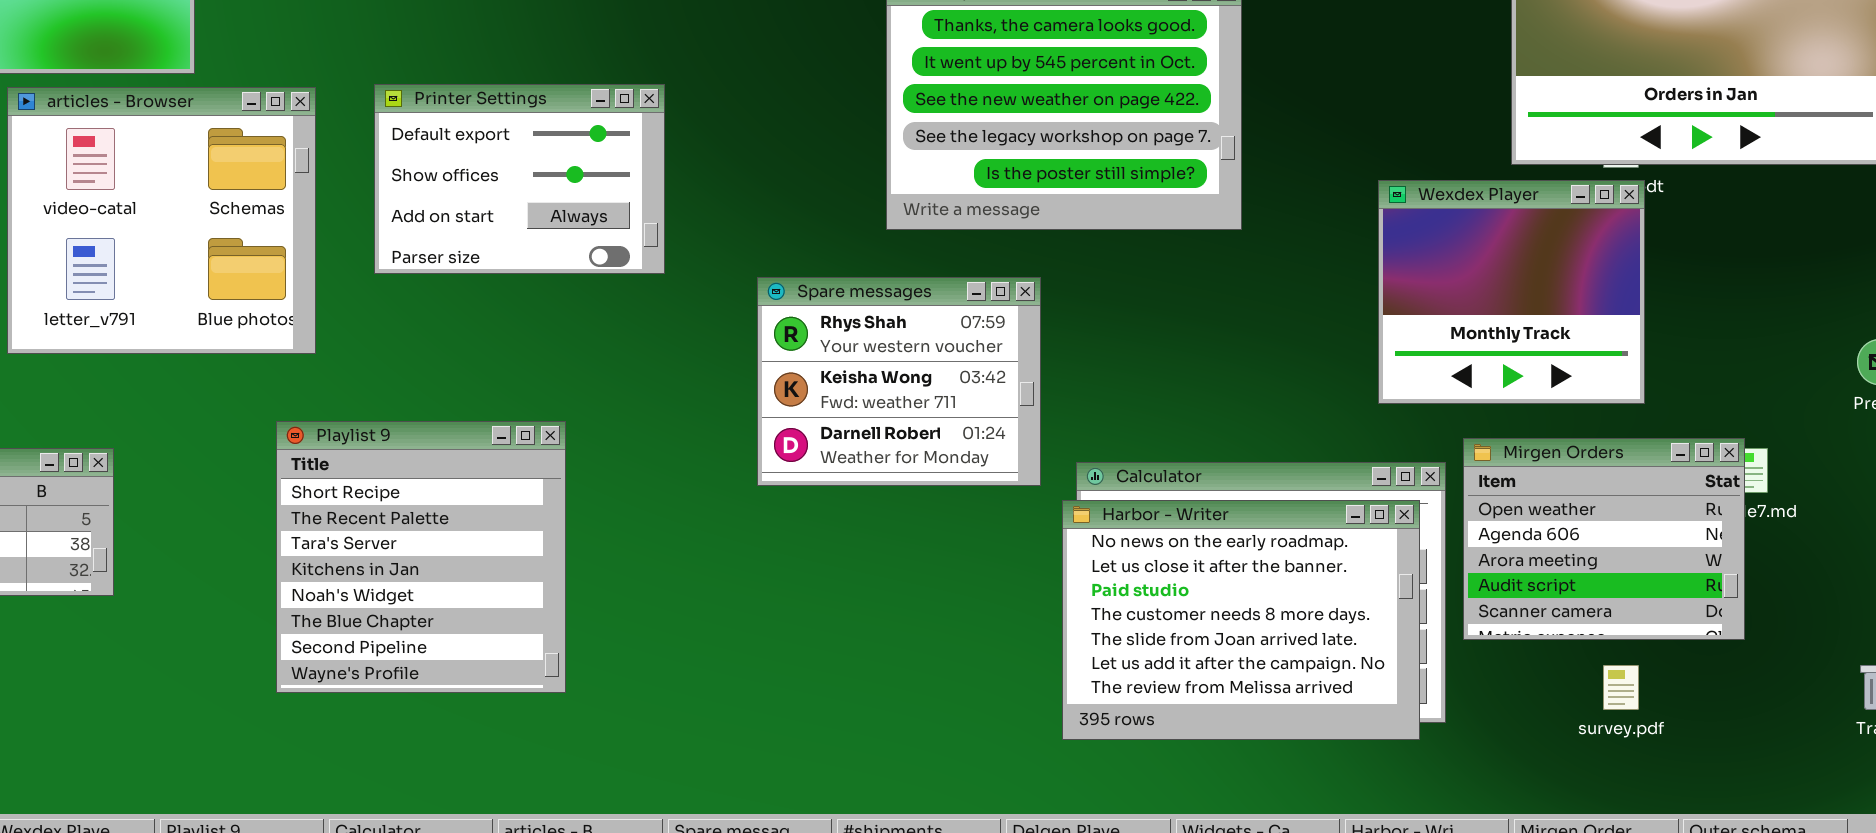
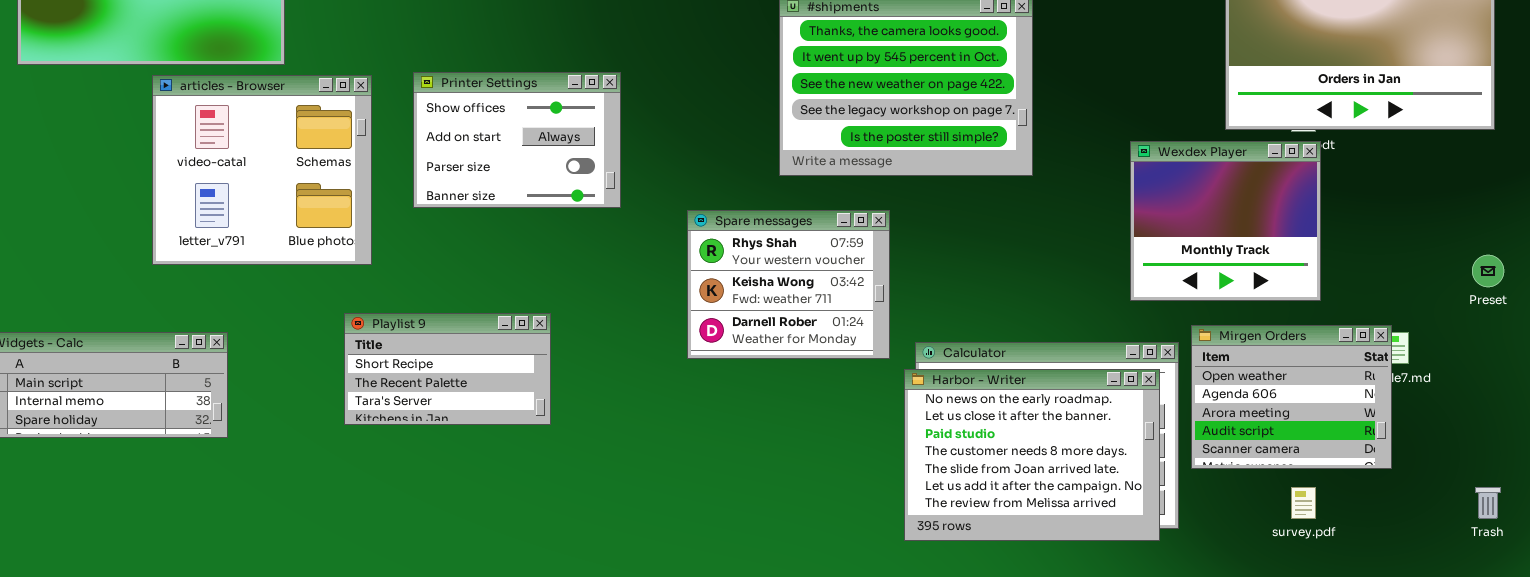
Printer Settings: [374,84,665,274] -> [413,72,621,208], scrolled down 1 row
Playlist 9: [276,421,566,693] -> [344,313,551,425], resized

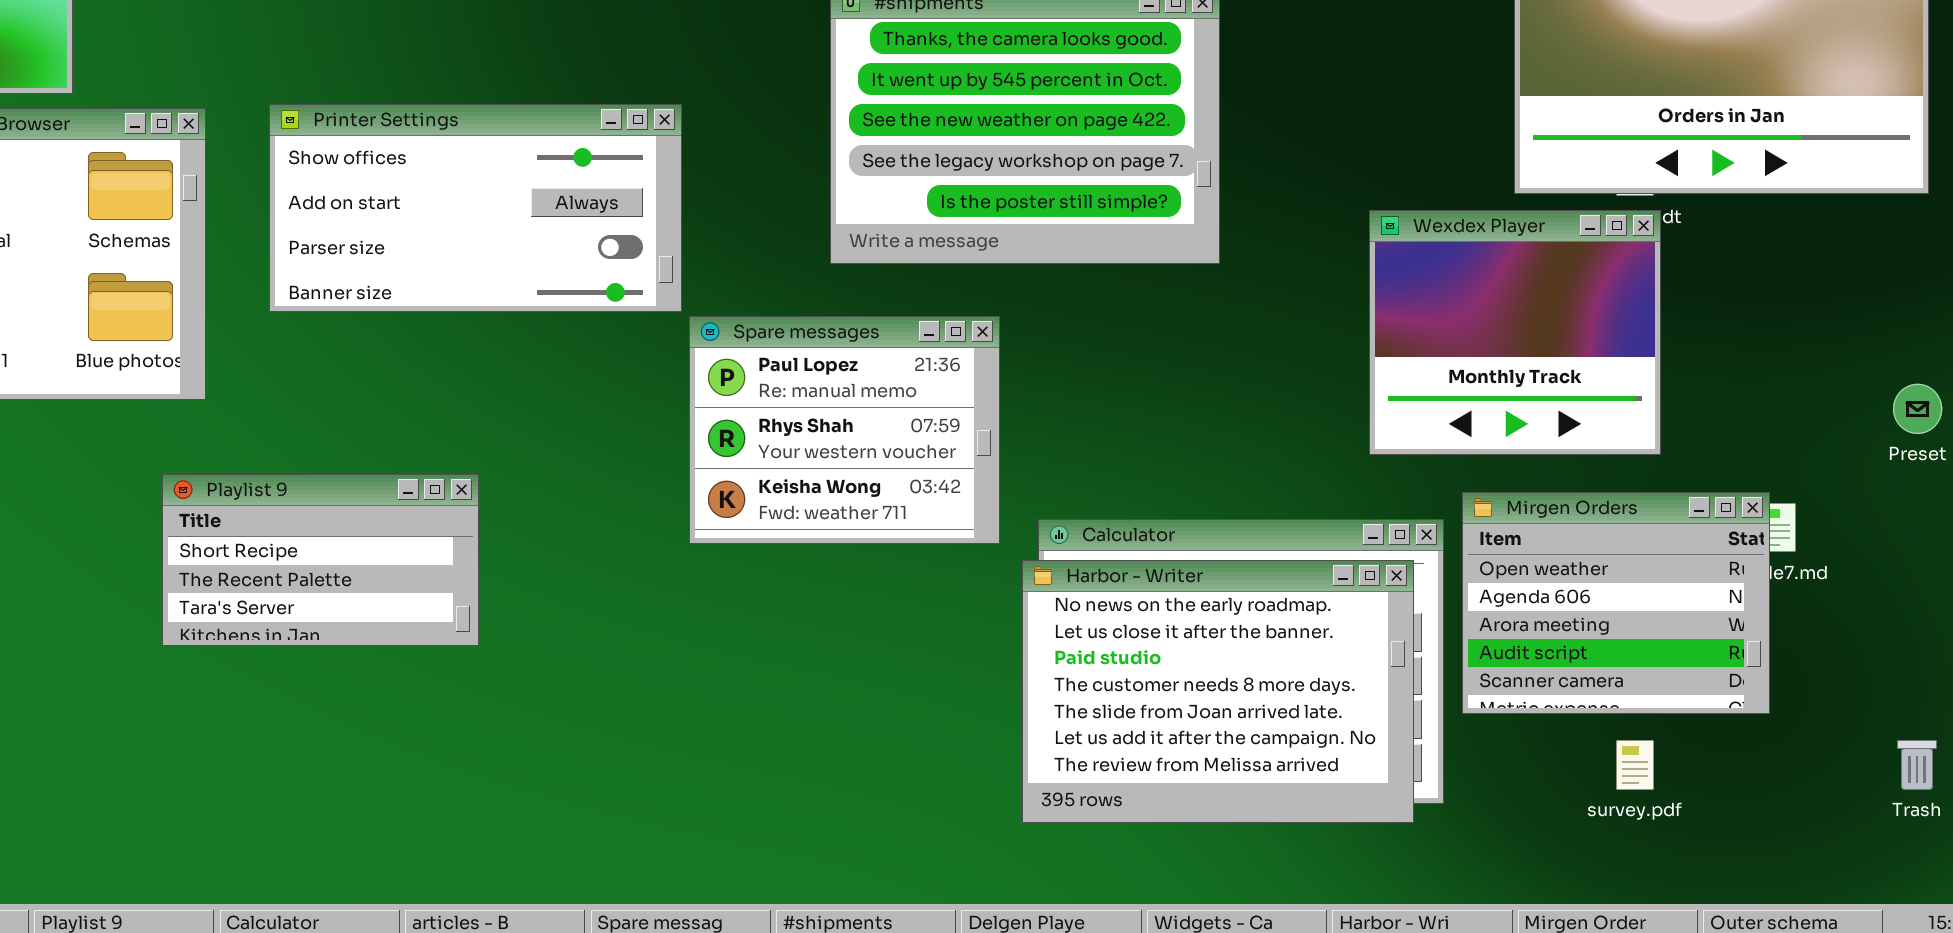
Printer Settings: [413,72,621,208] -> [269,104,682,312], resized
Spare messages: [687,210,890,359] -> [689,316,1000,544], scrolled up 1 row

